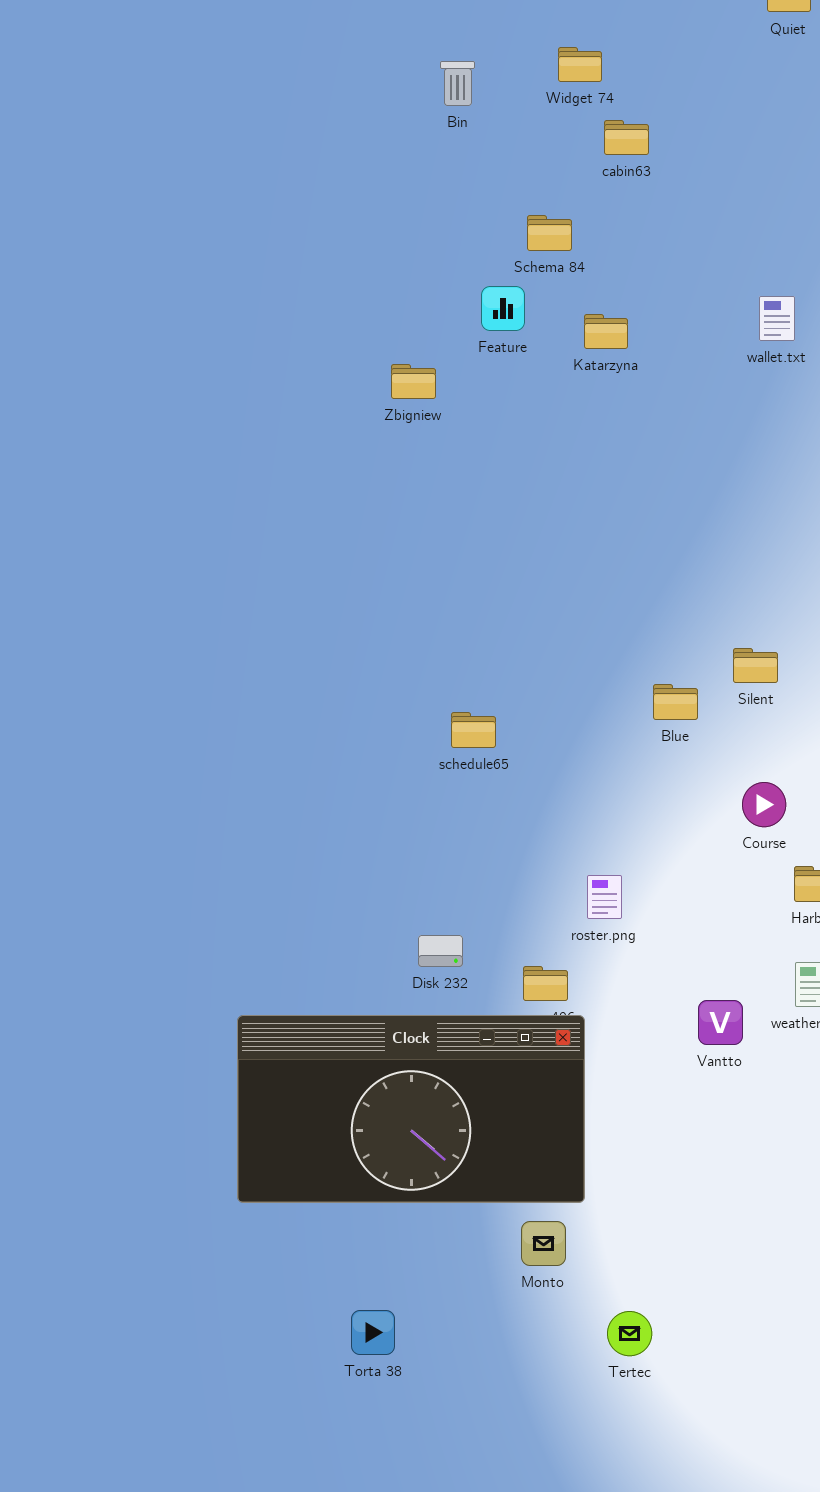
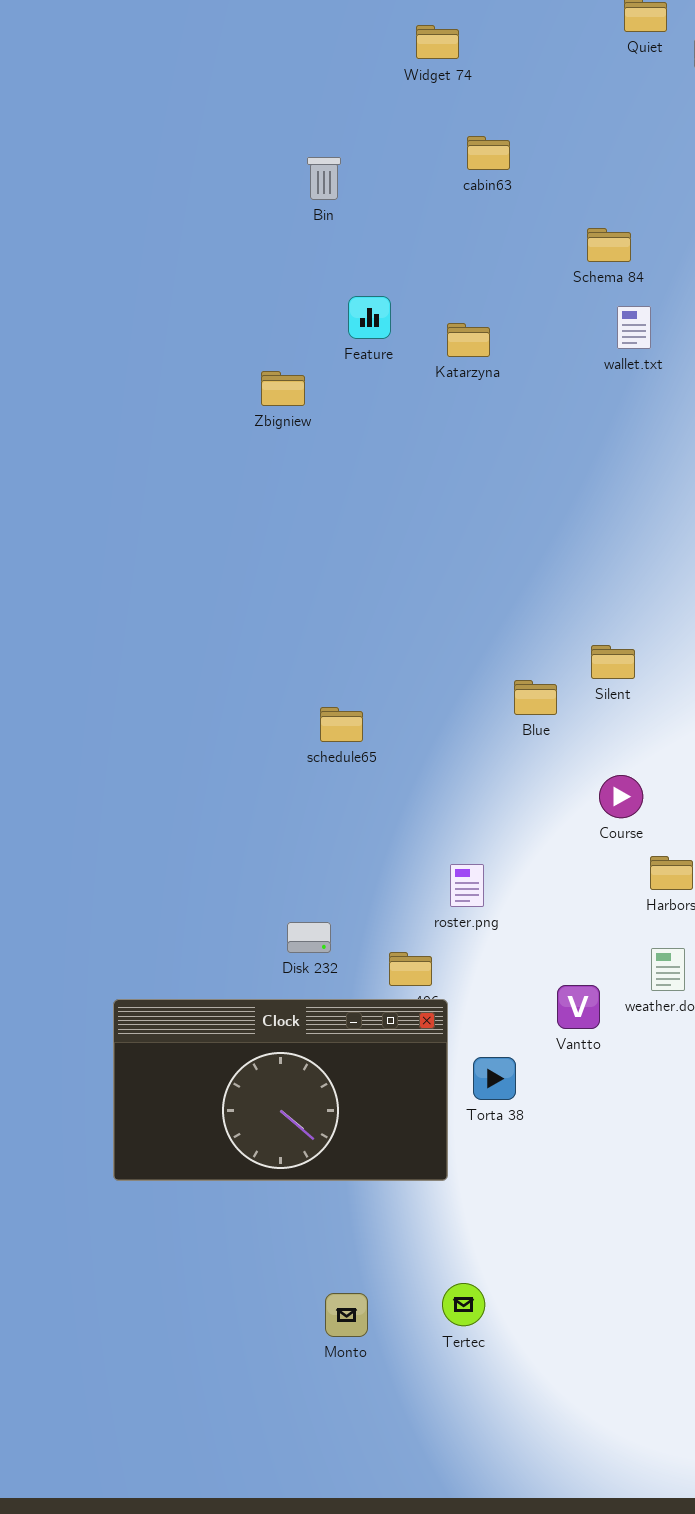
Widget 74: [558,47,602,82] -> [416,25,459,59], moved
Bin: [440,61,475,106] -> [307,157,341,200], moved
Schema 84: [527,215,572,251] -> [587,228,631,262], moved
Monto: [521,1221,566,1266] -> [325,1293,368,1337], moved
Torta 38: [351,1310,395,1355] -> [473,1057,516,1100], moved
Tertec: [607,1311,652,1356] -> [442,1283,485,1326], moved

